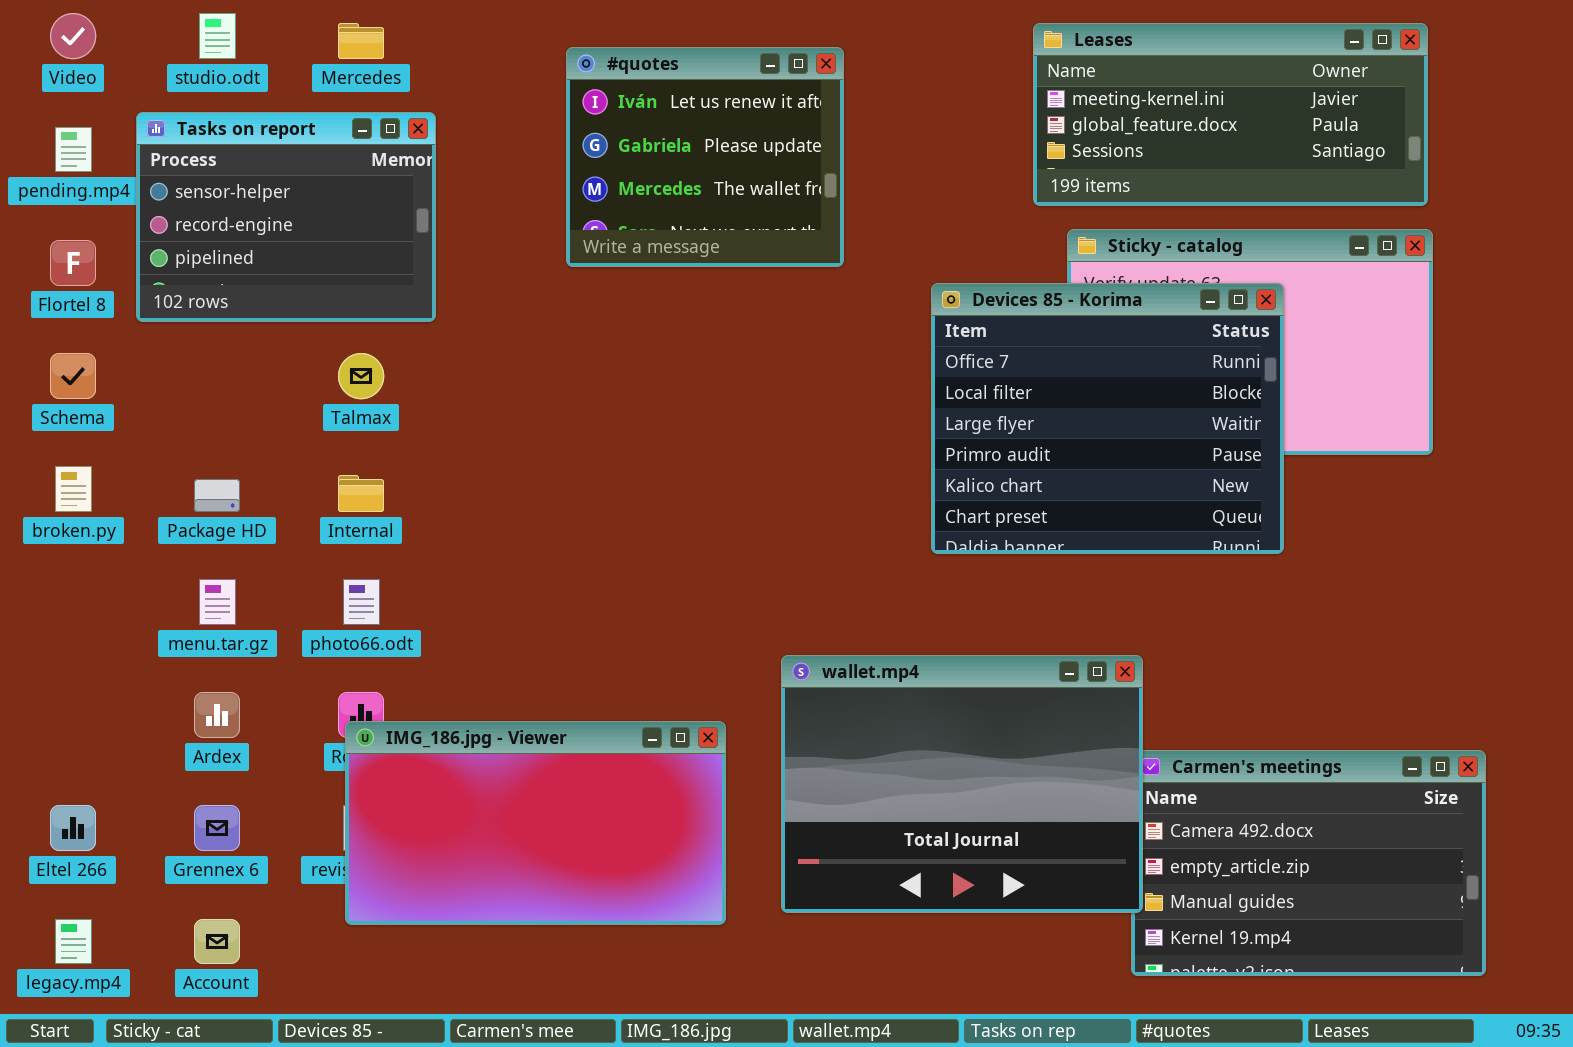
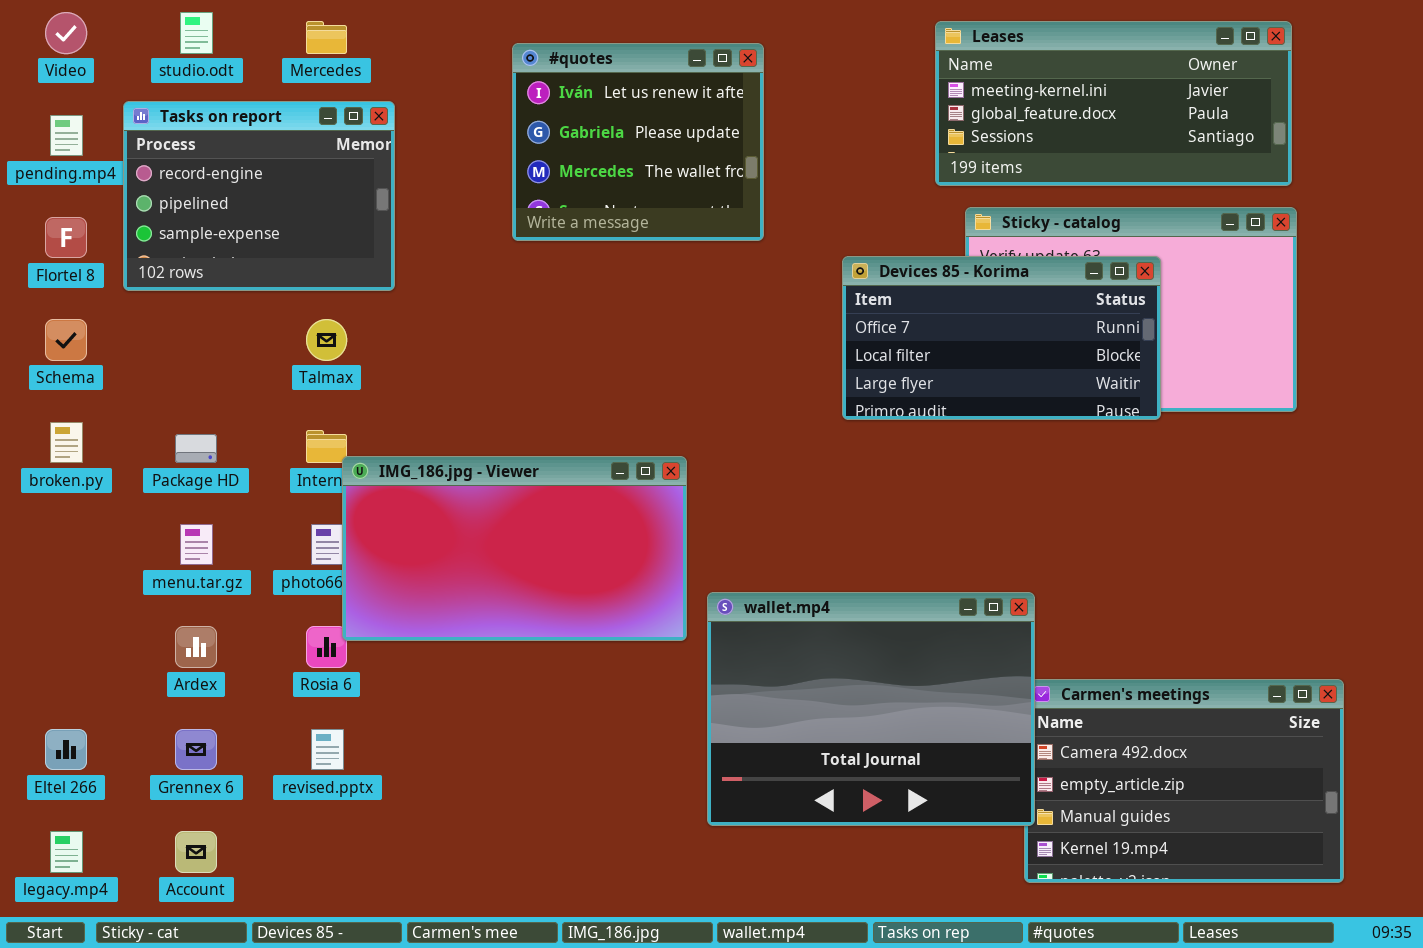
Tasks on report: [136,112,436,322] -> [123,101,395,291], scrolled down 1 row
Devices 85 - Korima: [931,283,1284,554] -> [842,256,1161,420], resized
IMG_186.jpg - Viewer: [345,721,726,925] -> [342,456,687,641], moved

